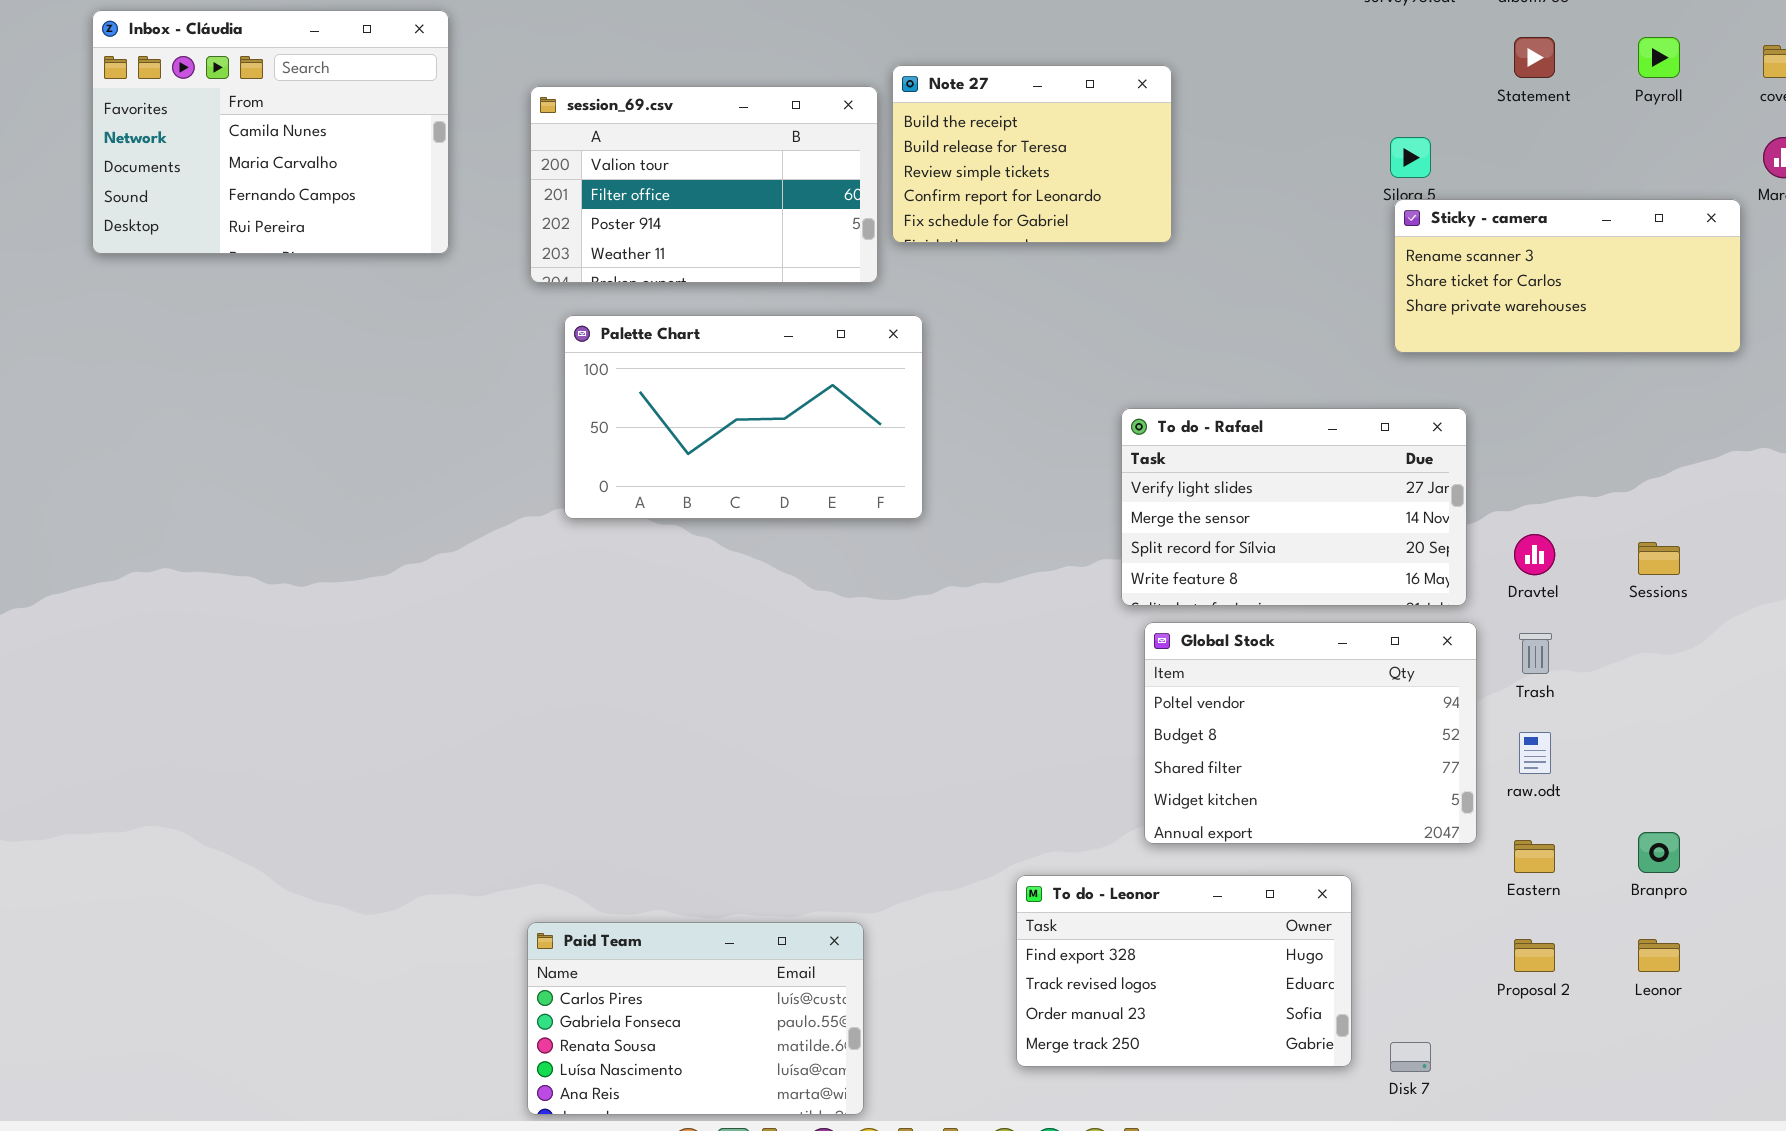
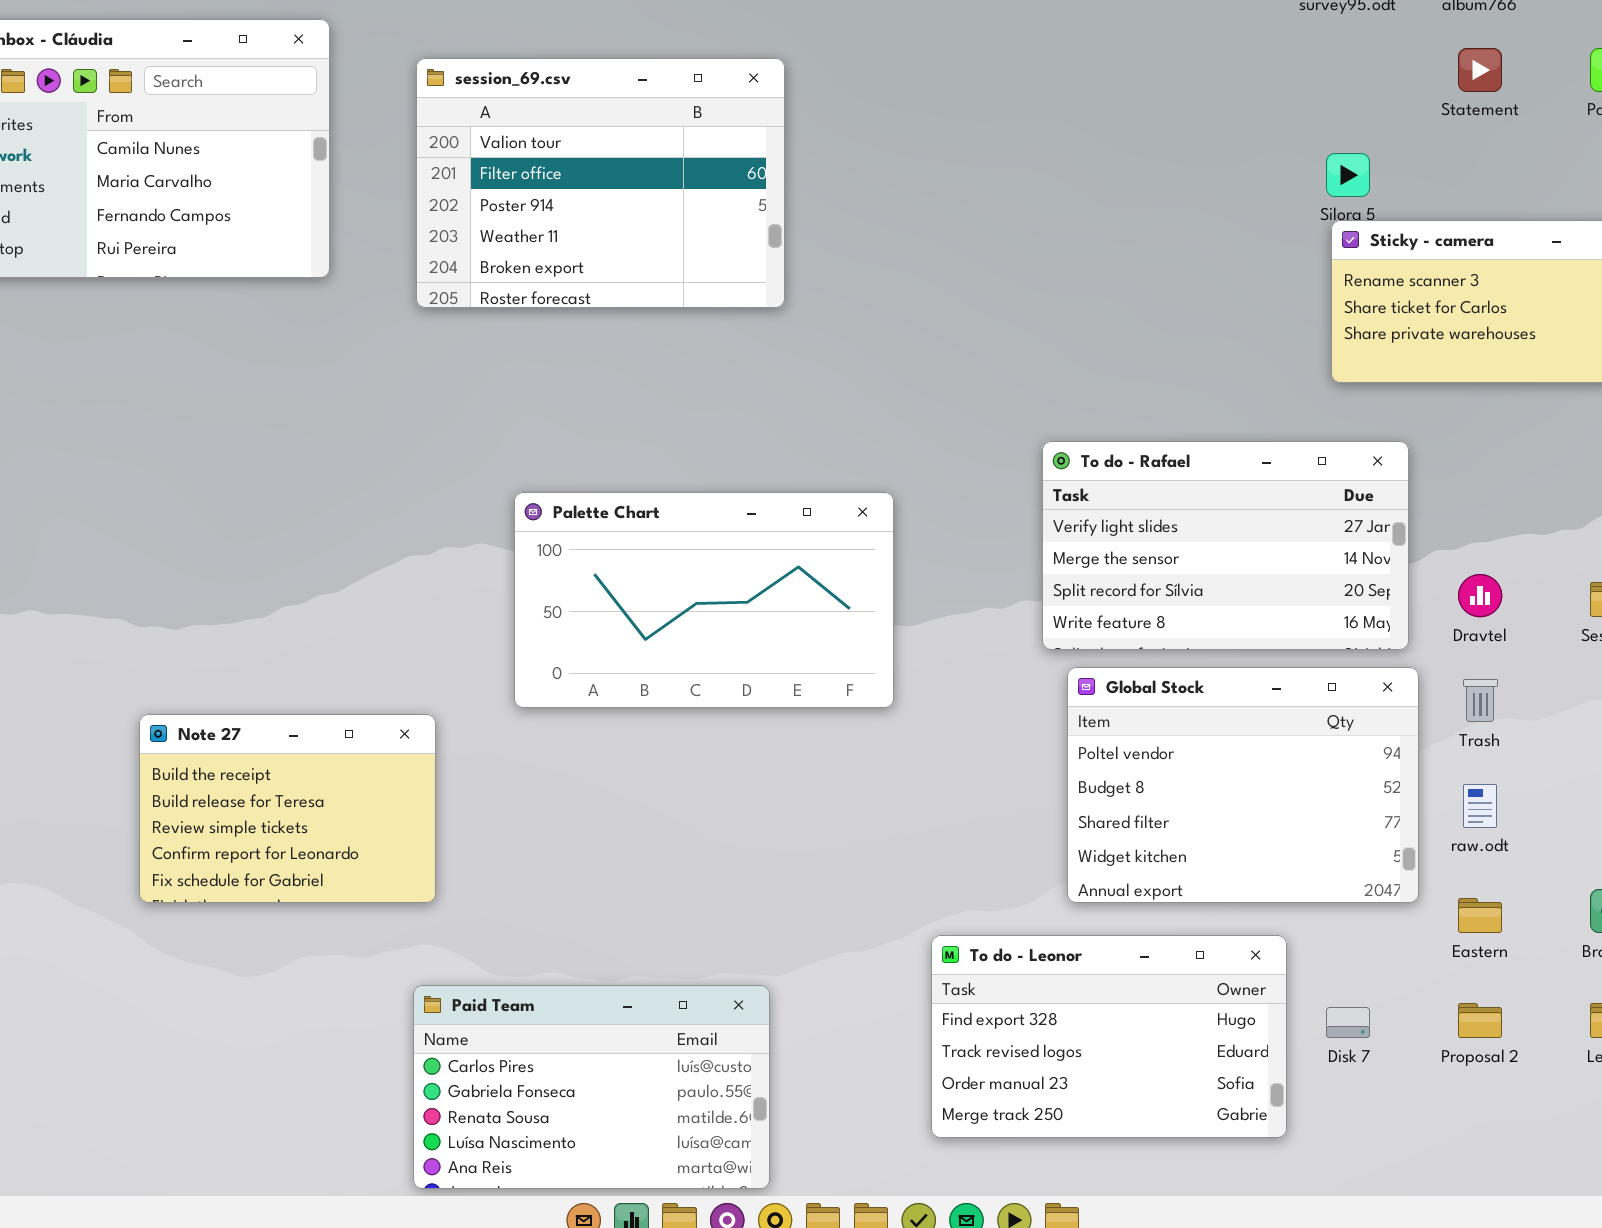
Note 27: [892,65,1172,243] -> [139,714,436,903], moved
session_69.csv: [530,86,878,283] -> [416,58,785,308], resized
Palette Chart: [564,315,923,519] -> [514,492,894,708], moved
Disk 7: [1390,1042,1431,1072] -> [1326,1007,1370,1038], moved

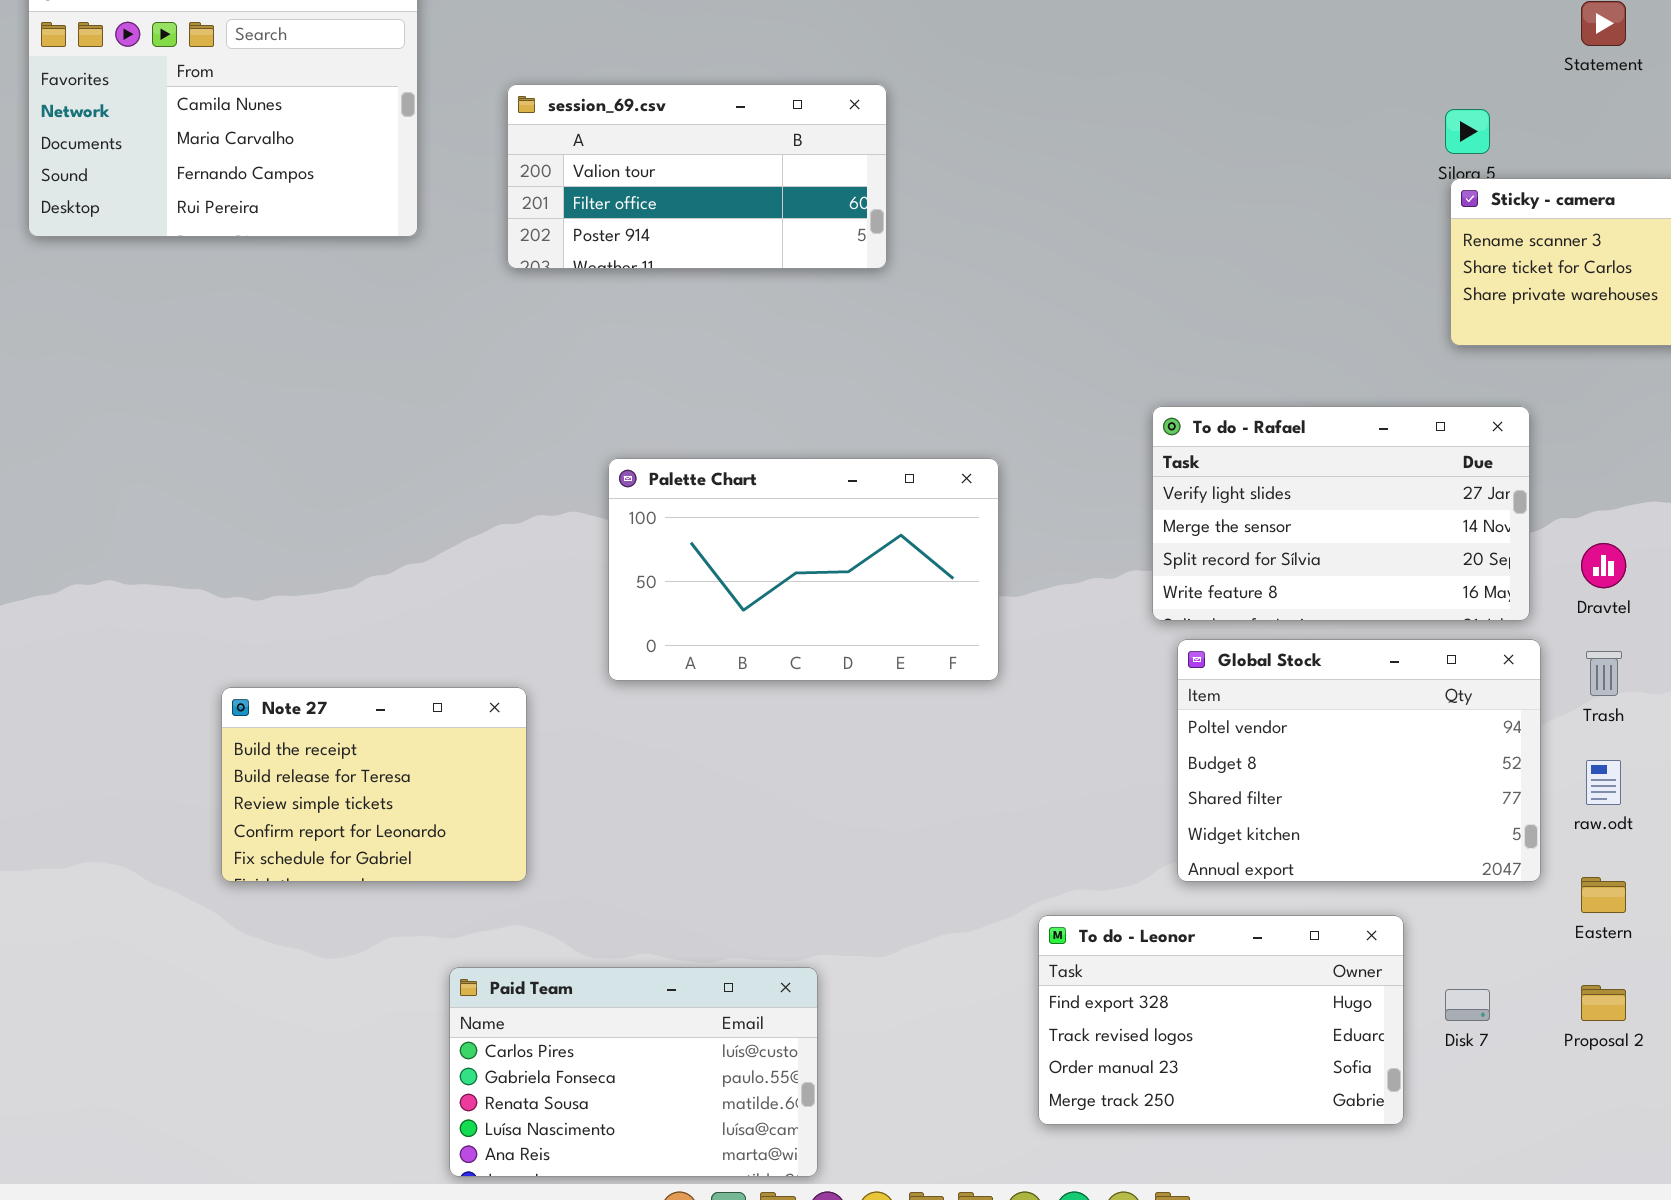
session_69.csv: [416,58,785,308] -> [507,84,887,269], resized
Paid Team: [413,985,770,1189] -> [449,967,818,1177], moved

